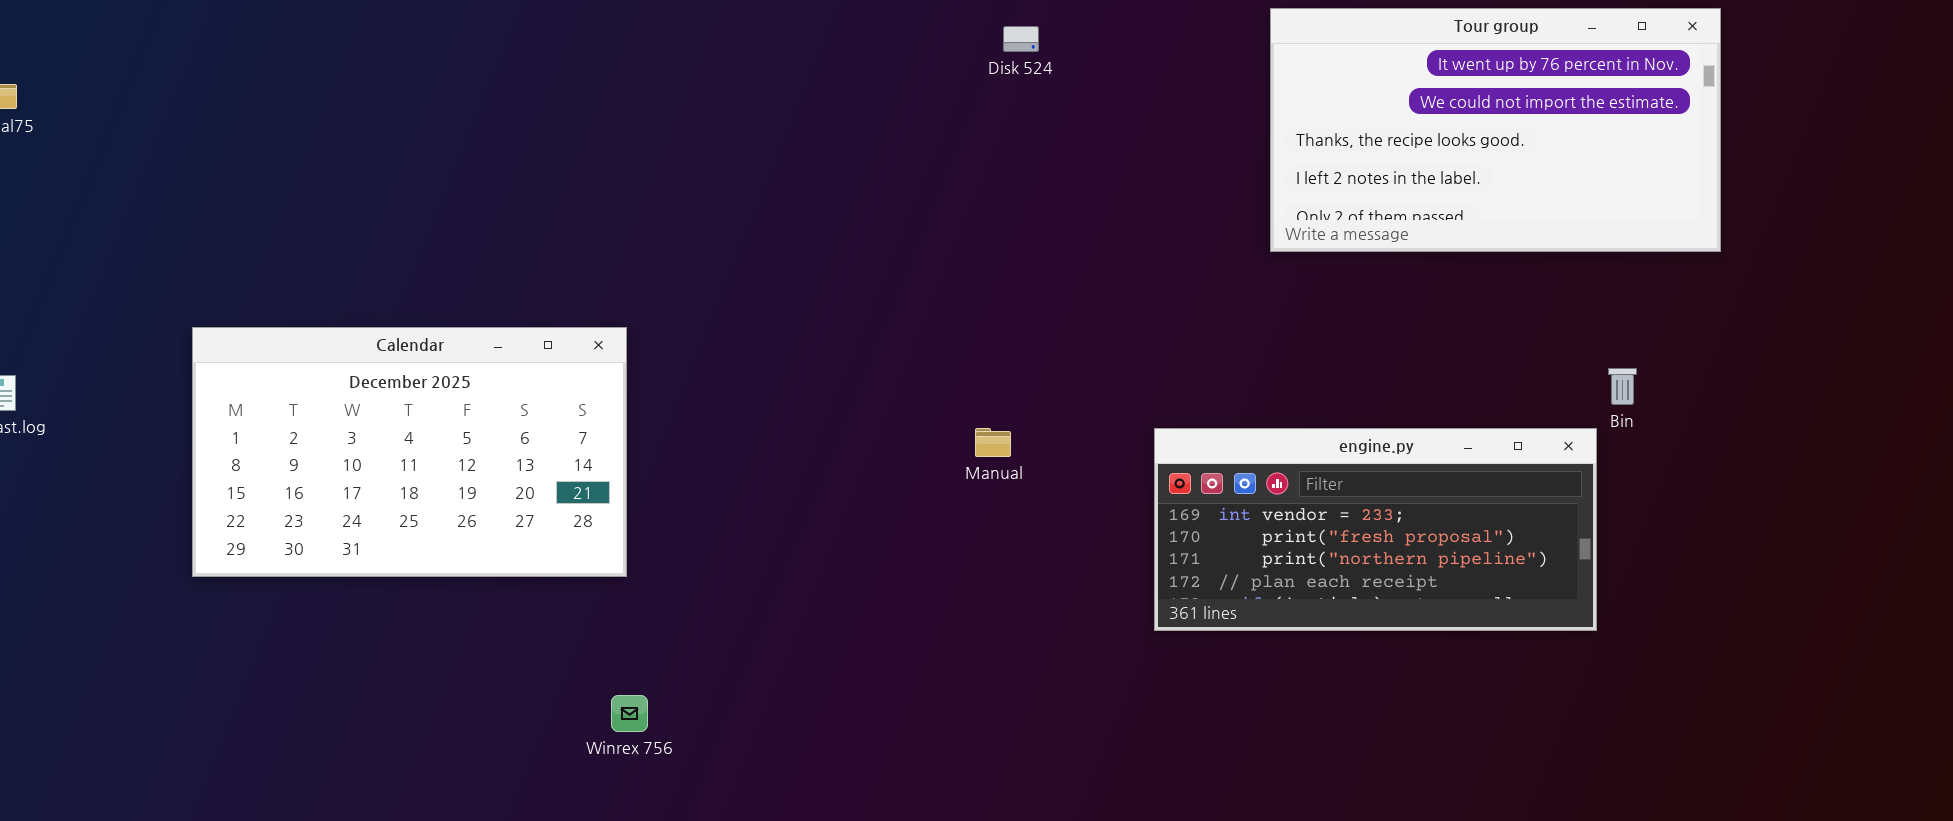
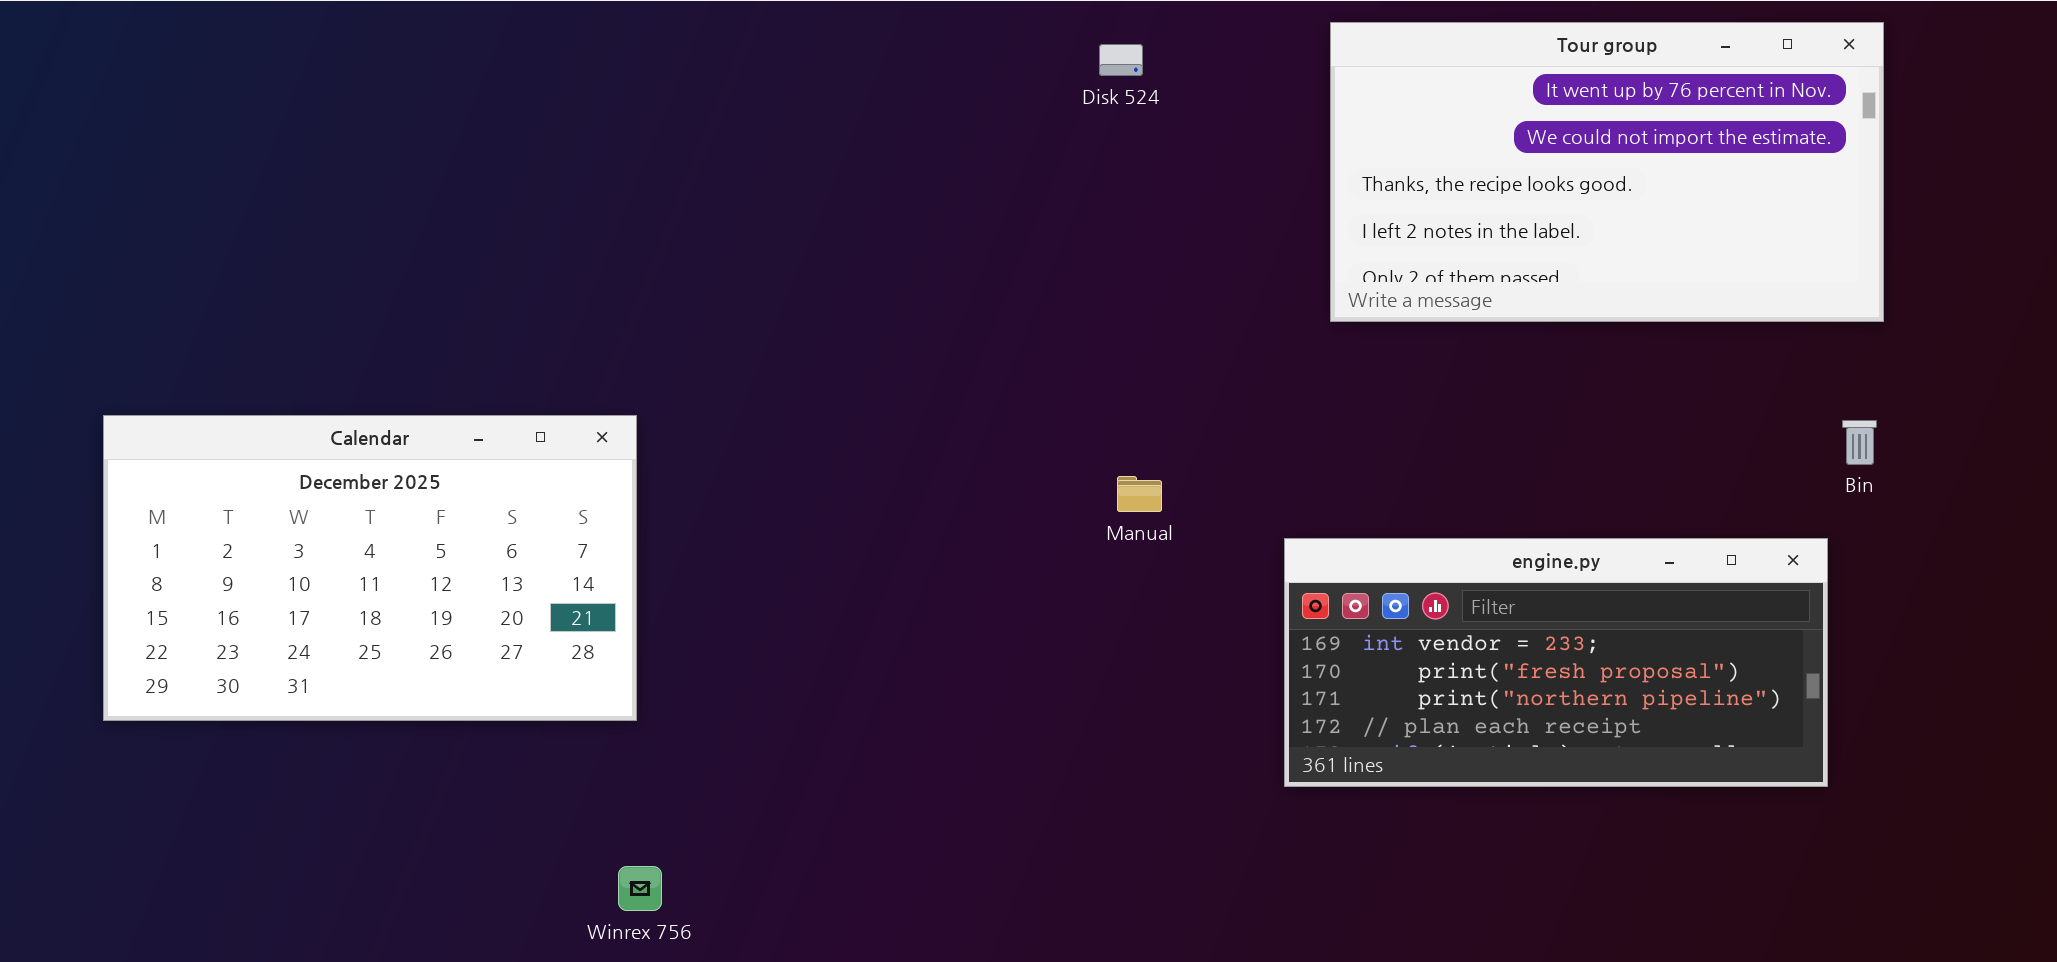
Tour group: [1270,8,1721,252] -> [1330,22,1884,322], moved
Bin: [1608,368,1637,405] -> [1842,420,1877,465], moved
Manual: [975,428,1011,457] -> [1117,476,1162,512], moved

